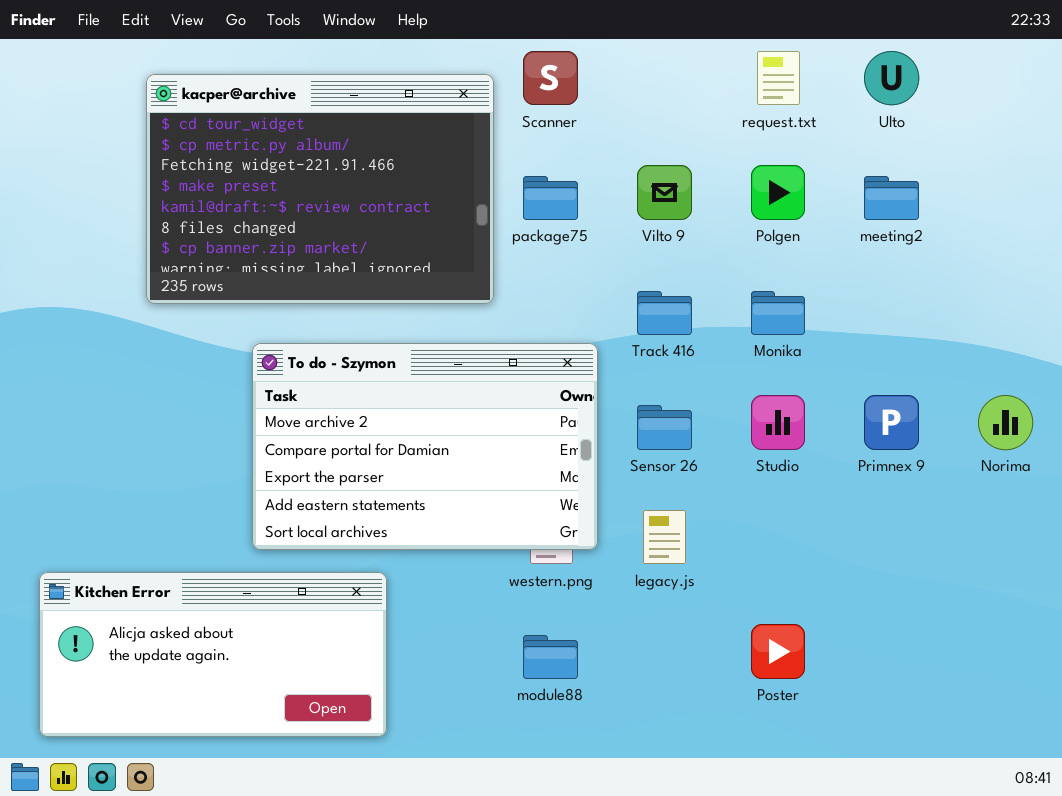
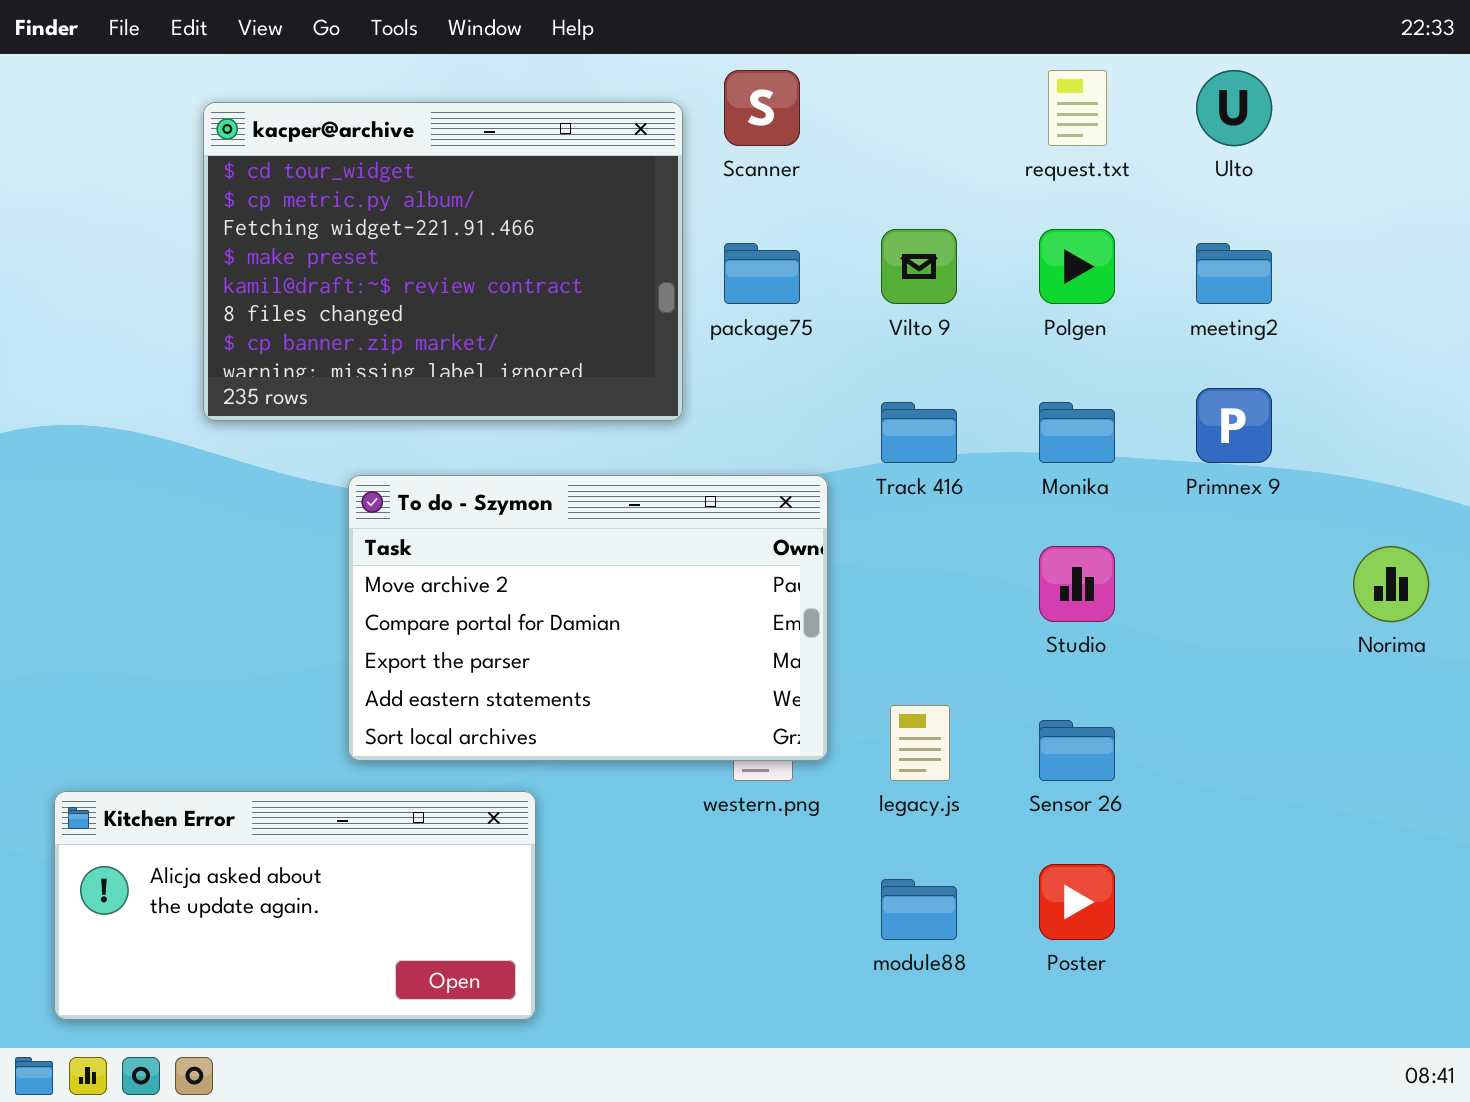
Primnex 9: [864,395,919,450] -> [1196,388,1272,463], moved
Sensor 26: [637,405,692,450] -> [1039,720,1115,781], moved
module88: [523,635,578,679] -> [881,879,957,940], moved

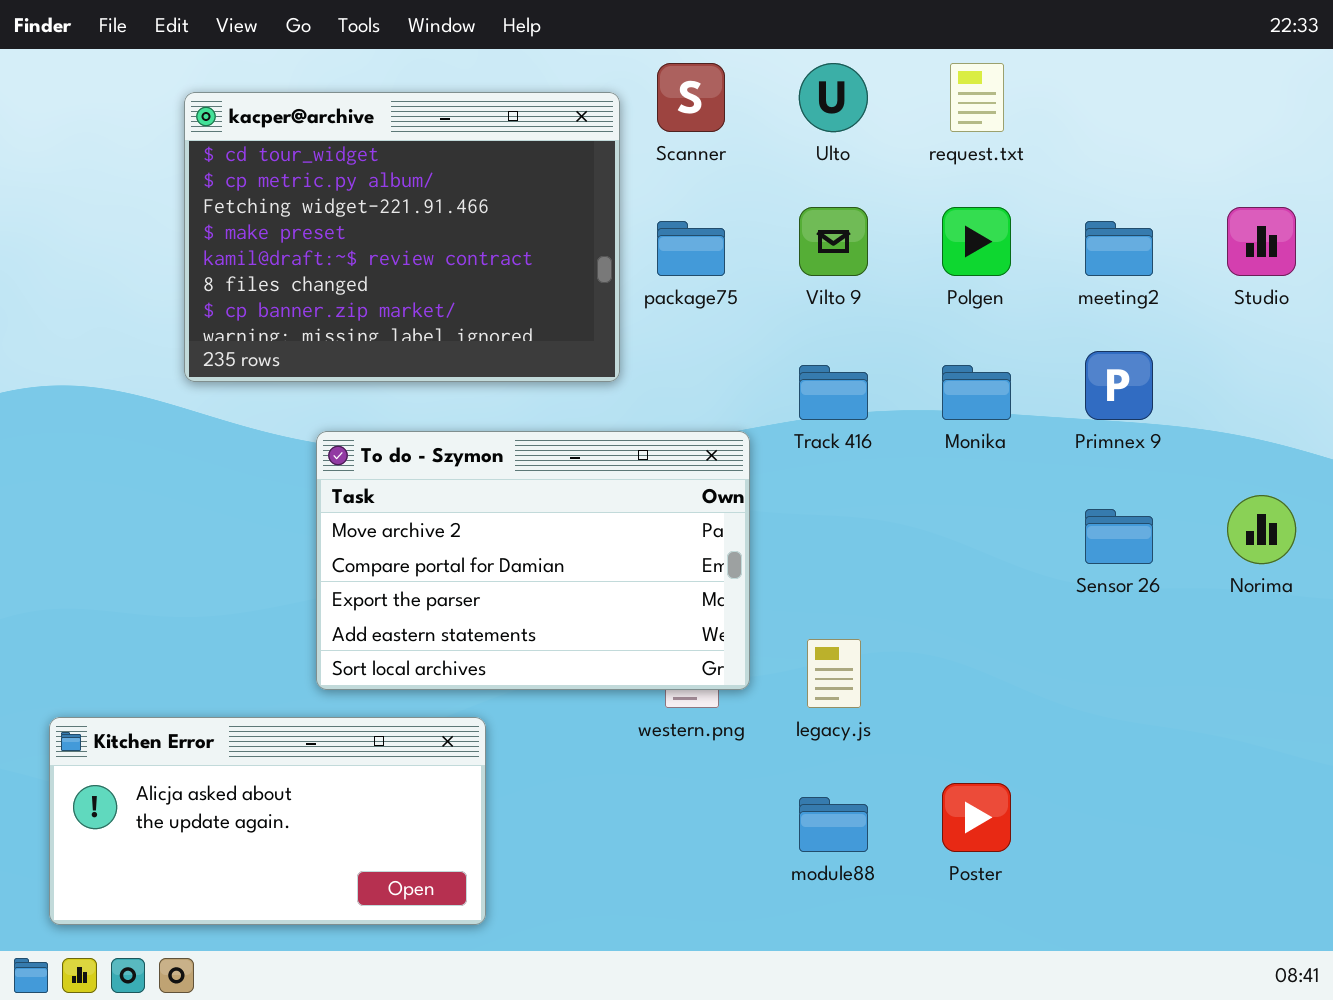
Ulto: [1196,70,1272,146] -> [799,63,868,132], moved
Studio: [1039,546,1115,622] -> [1227,207,1296,276], moved
Sensor 26: [1039,720,1115,781] -> [1085,509,1153,564], moved

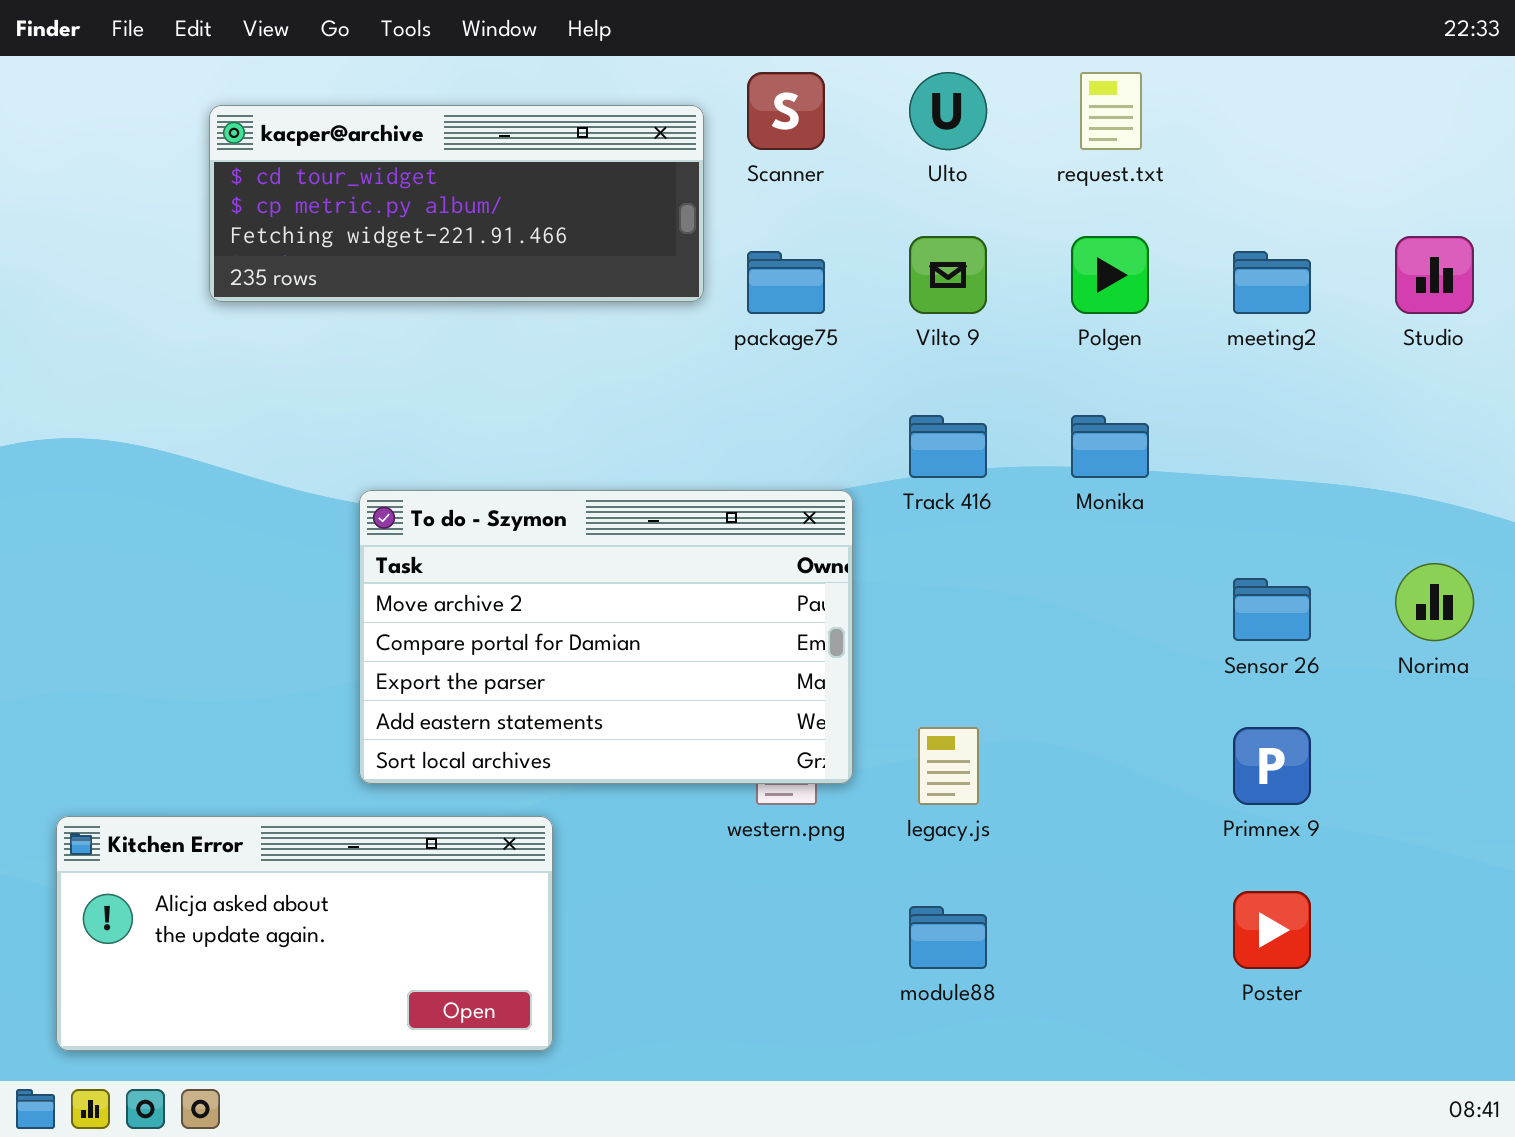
kacper@archive: [184,92,620,382] -> [209,105,704,302], resized
Primnex 9: [1085,351,1153,420] -> [1233,727,1311,805], moved
Poster: [942,783,1011,852] -> [1233,891,1311,969], moved

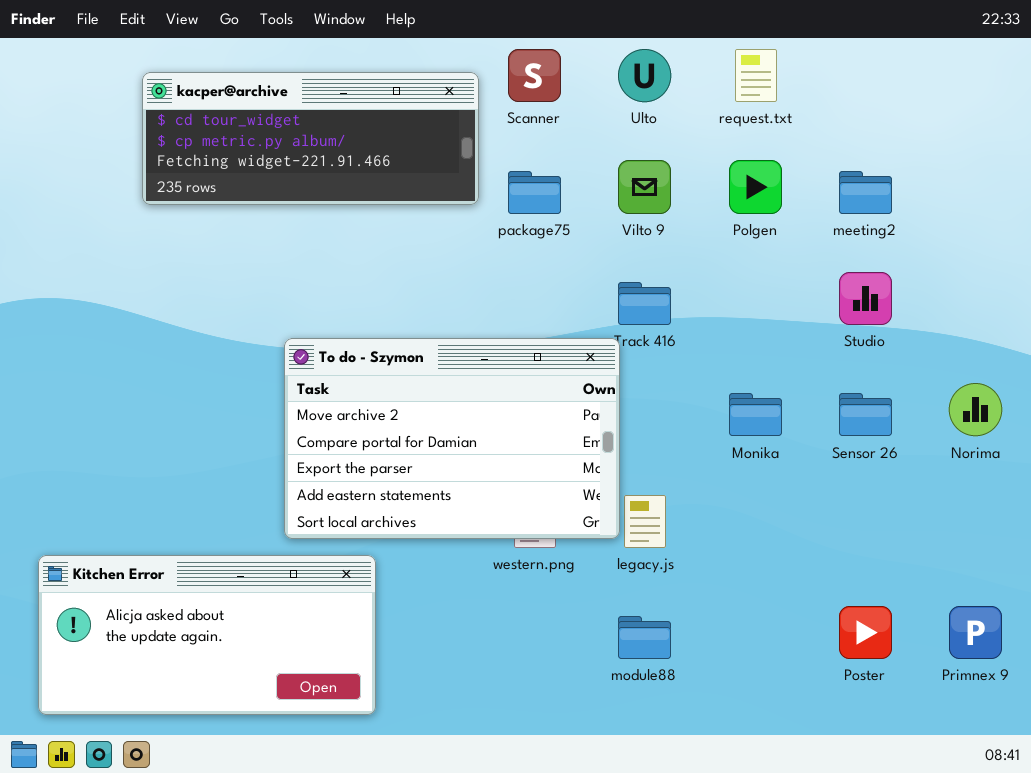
Studio: [1395,236,1474,314] -> [839,272,892,325], moved
Monika: [1071,415,1149,478] -> [729,393,782,436], moved
To do - Szymon: [359,490,853,784] -> [284,338,620,539], moved
Primnex 9: [1233,727,1311,805] -> [949,606,1002,659], moved

